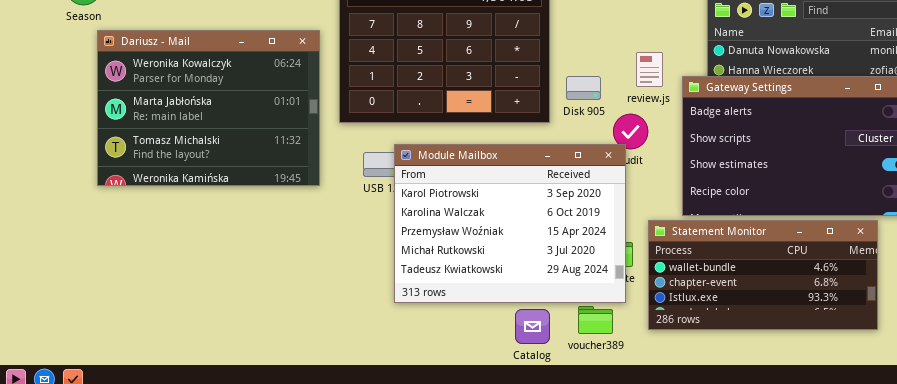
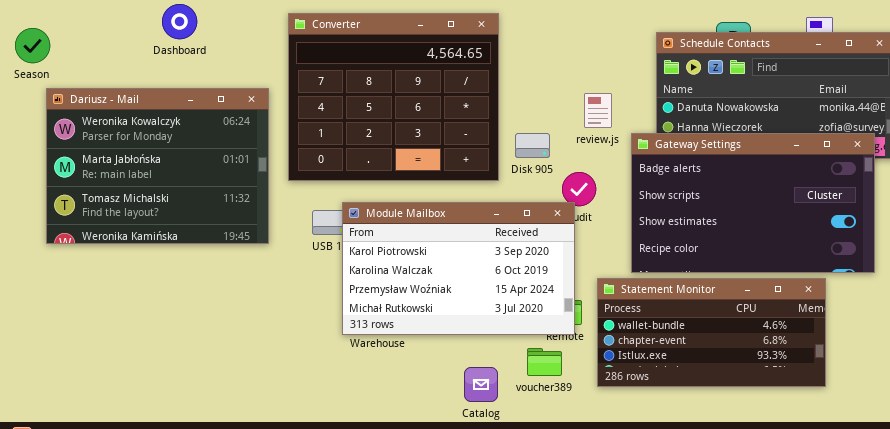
review.js: [636,52,663,87] -> [584,93,612,128], moved
Module Mailbox: [394,144,626,303] -> [342,202,575,335], resized
voucher389: [578,306,613,334] -> [527,348,562,376], moved

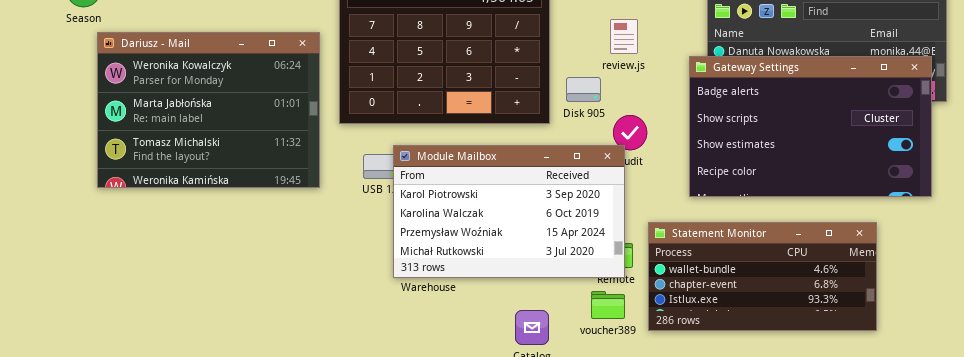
review.js: [584,93,612,128] -> [610,19,638,54], moved
Gateway Settings: [631,133,875,273] -> [689,56,932,197], moved
voucher389: [527,348,562,376] -> [591,291,625,319], moved

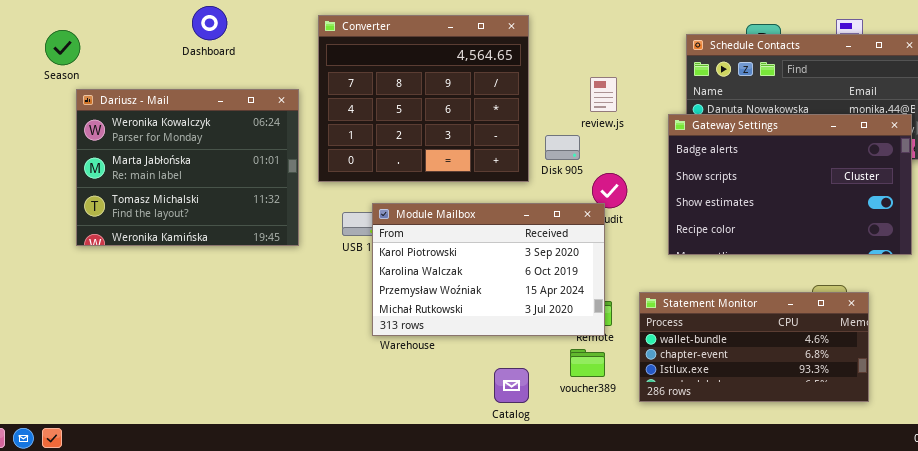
Statement Monitor: [648,222,877,331] -> [639,292,869,402], moved

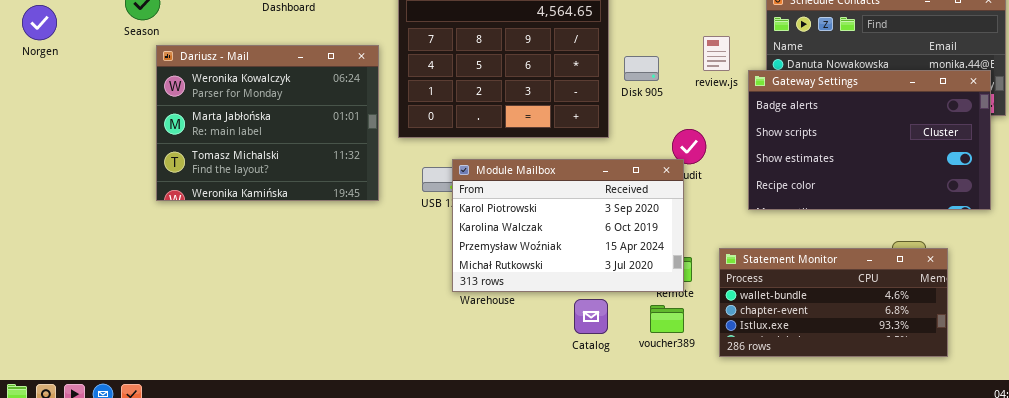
review.js: [590,77,617,112] -> [703,36,730,71], moved
Disk 905: [545,135,580,160] -> [624,56,659,81], moved
Catalog: [494,368,529,403] -> [574,299,608,334], moved

